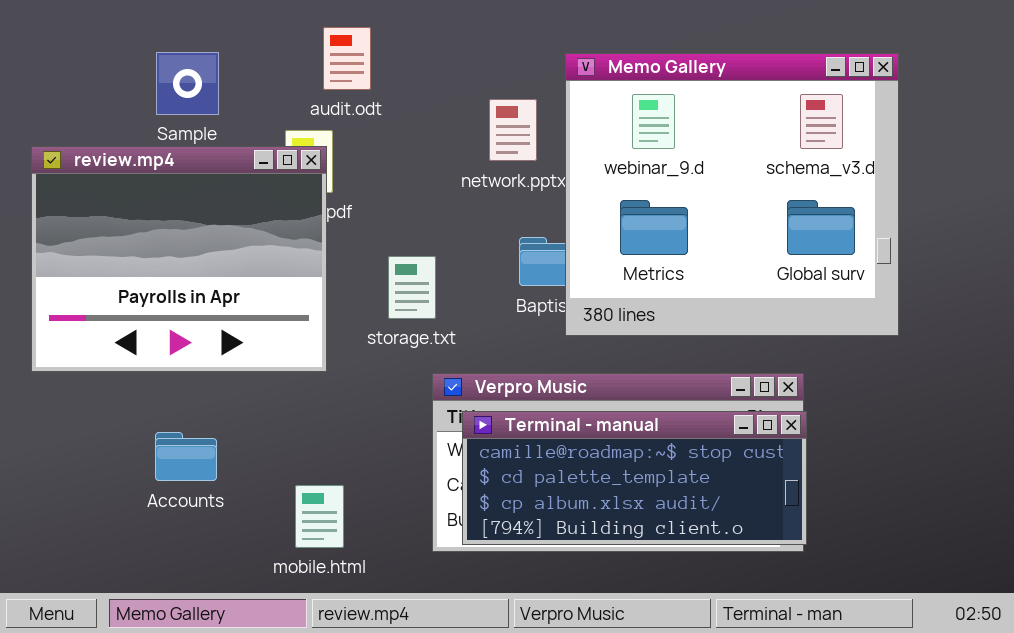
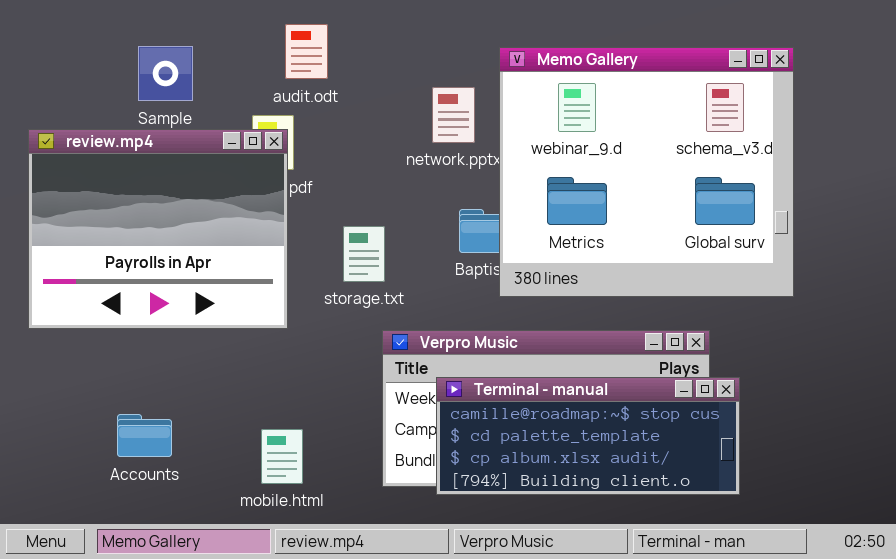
Terminal - manual: [462,411,807,545] -> [436,377,740,495], moved
Accounts: [155,432,217,481] -> [117,414,172,457], moved

